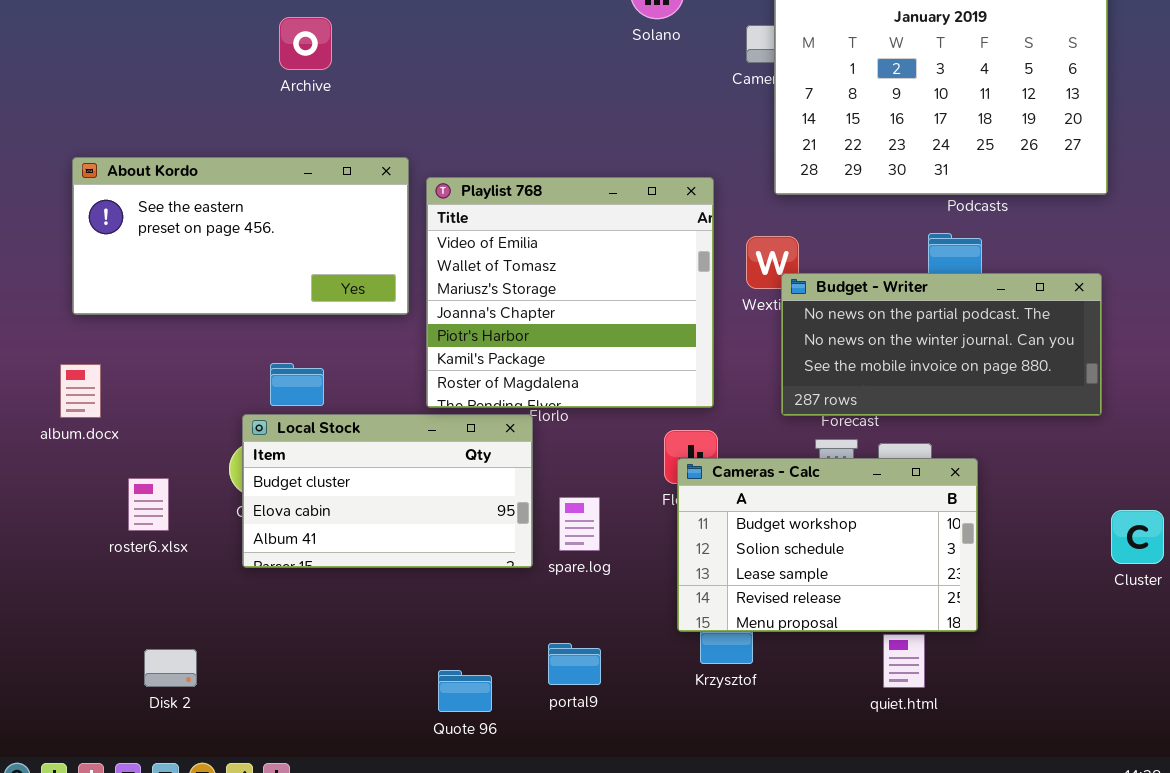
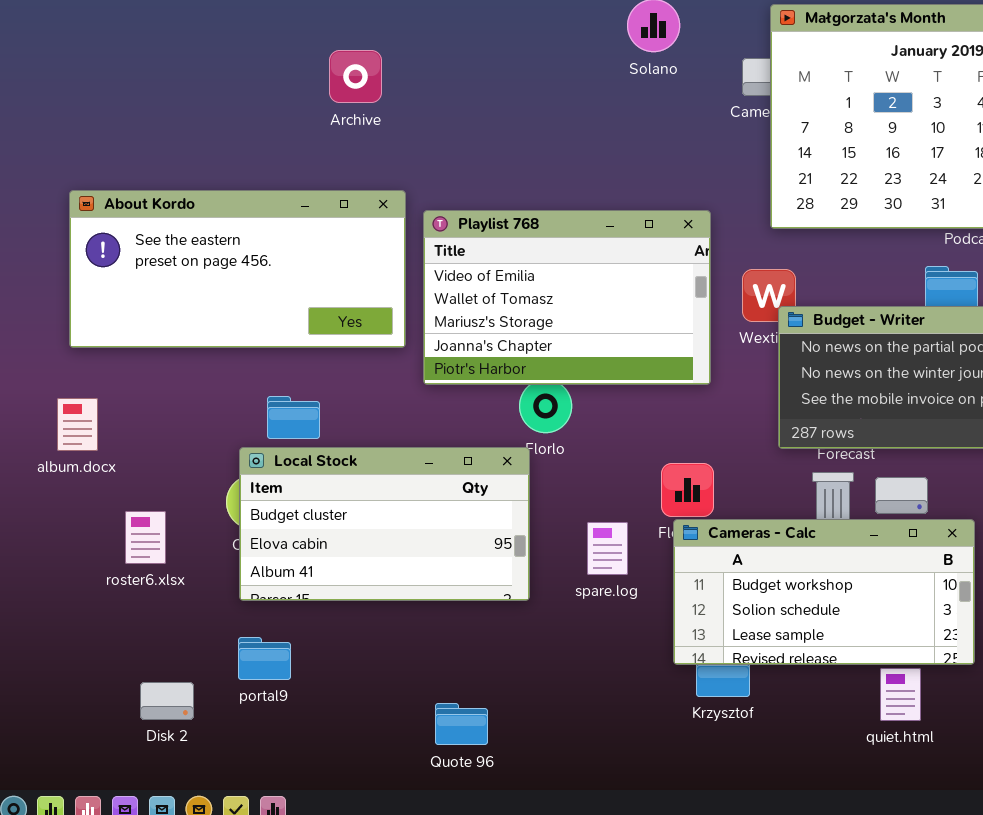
Archive: [279,17,332,70] -> [329,50,382,103], moved
Playlist 768: [426,177,714,408] -> [423,210,711,385], resized
Cameras - Calc: [677,458,978,632] -> [673,519,975,665], resized
spare.log: [559,497,600,551] -> [587,522,628,575], moved
portal9: [548,643,601,685] -> [238,637,291,680], moved

